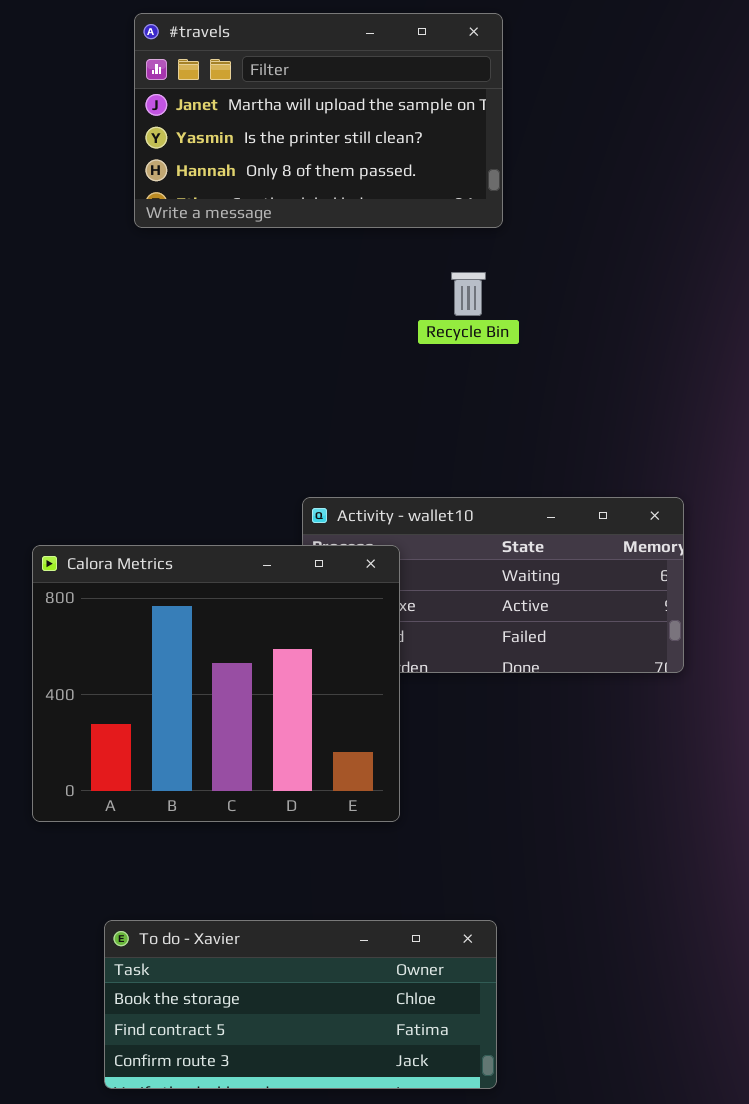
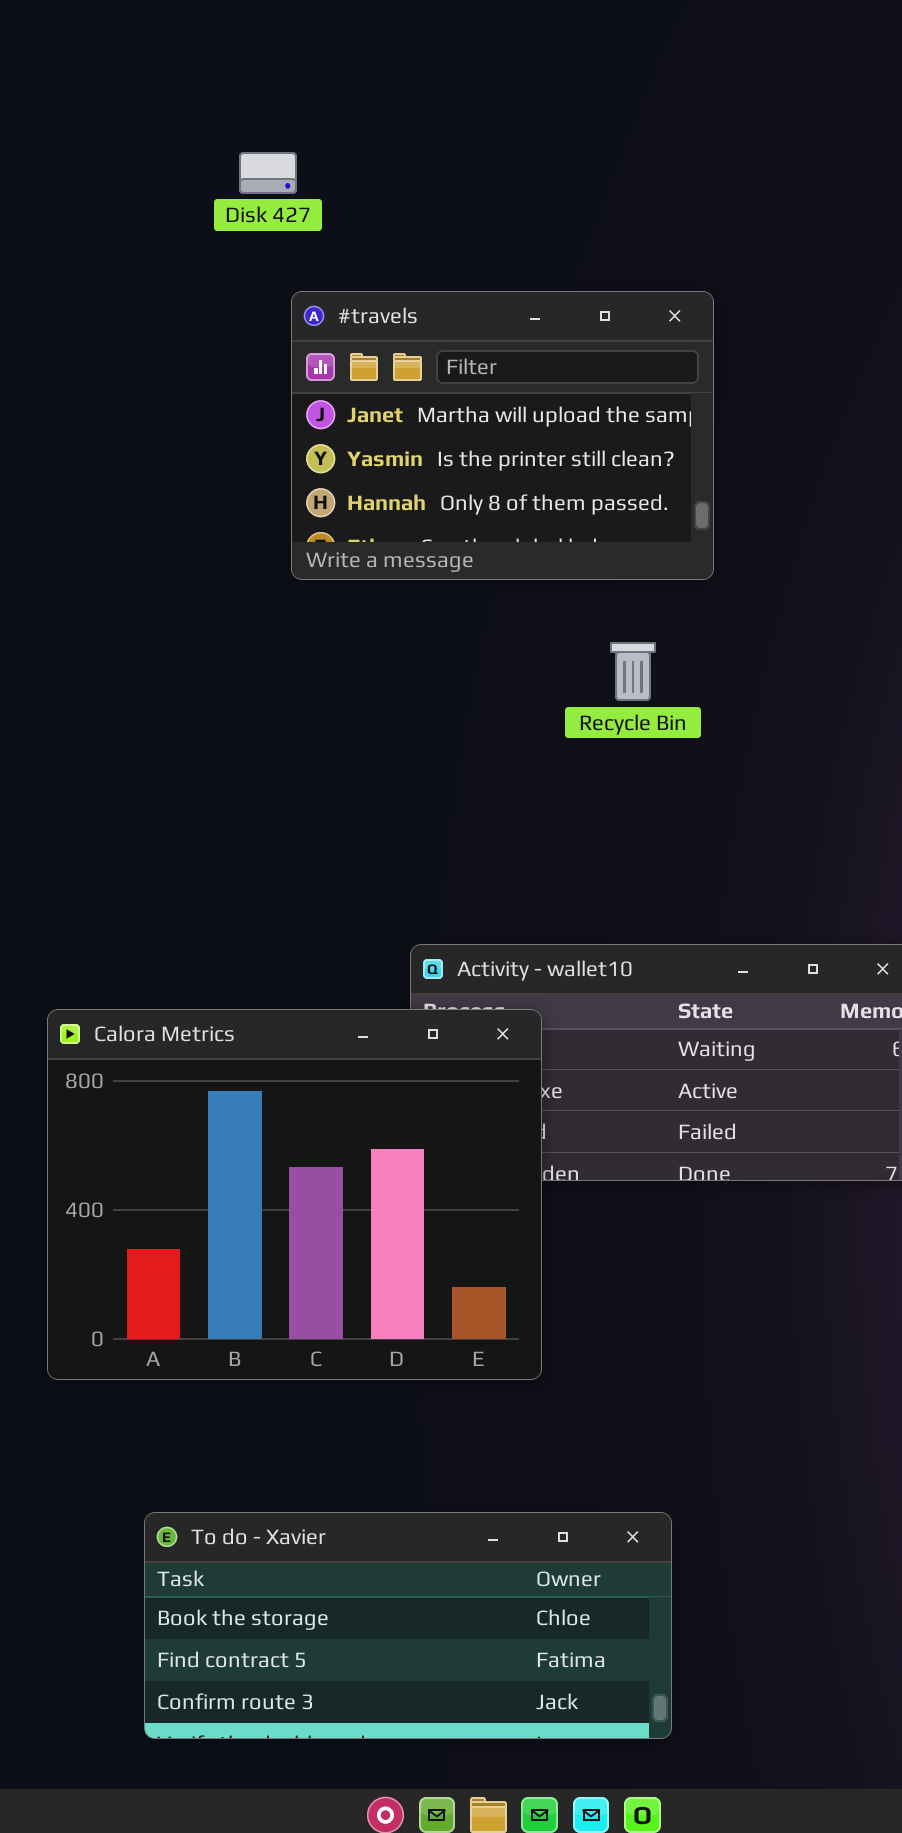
#travels: [134,13,503,228] -> [291,291,714,580], moved, resized

